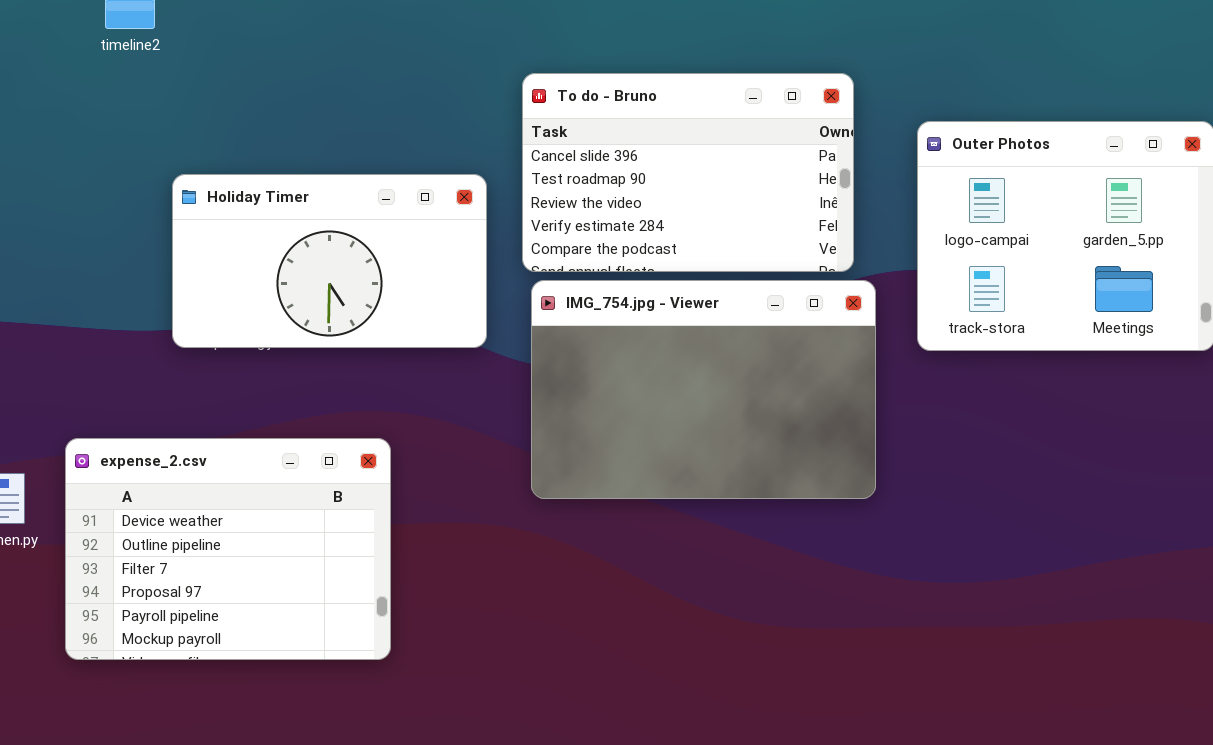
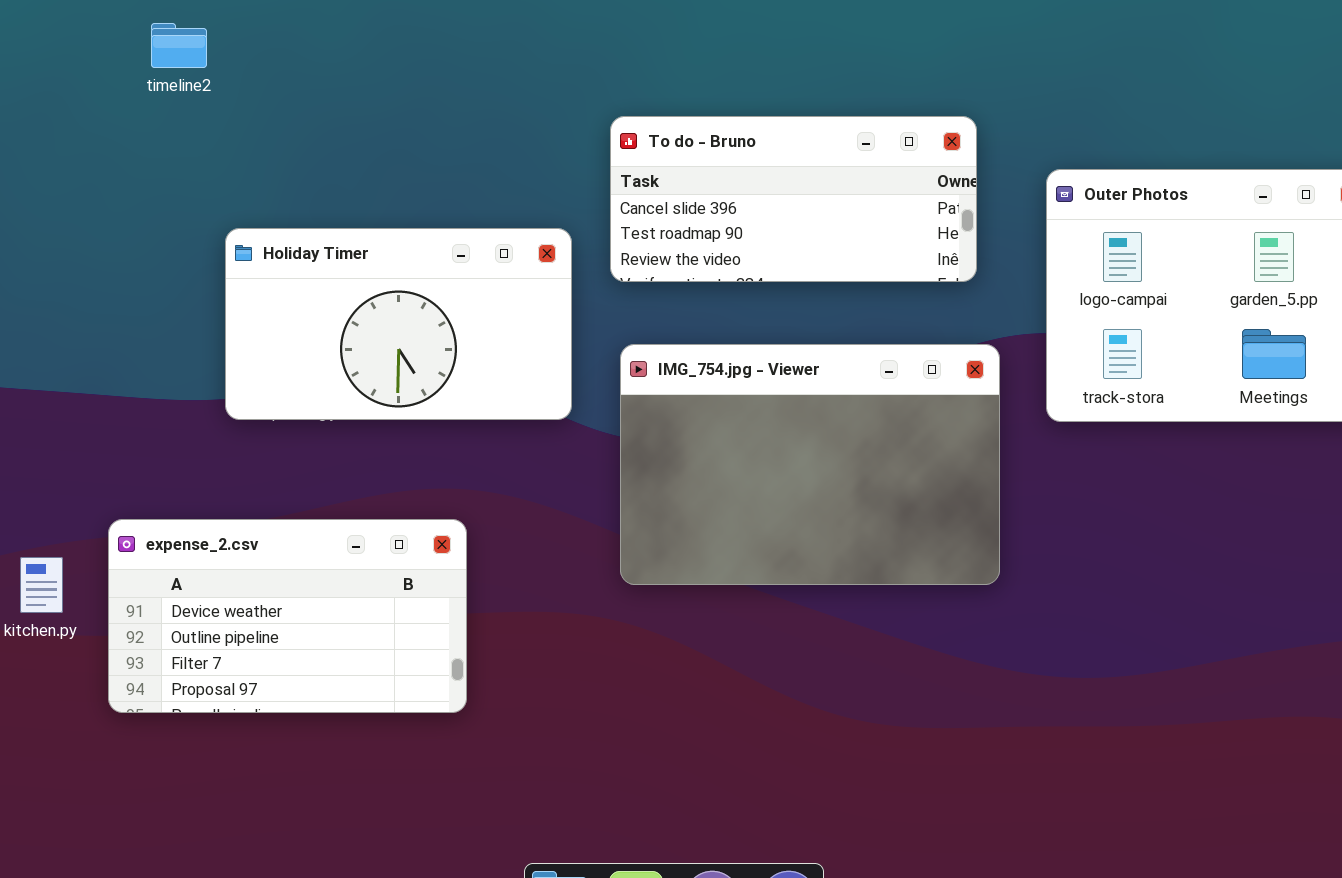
To do - Bruno: [522,73,854,272] -> [610,116,977,282], resized
expense_2.csv: [65,438,391,660] -> [108,519,467,713], resized

